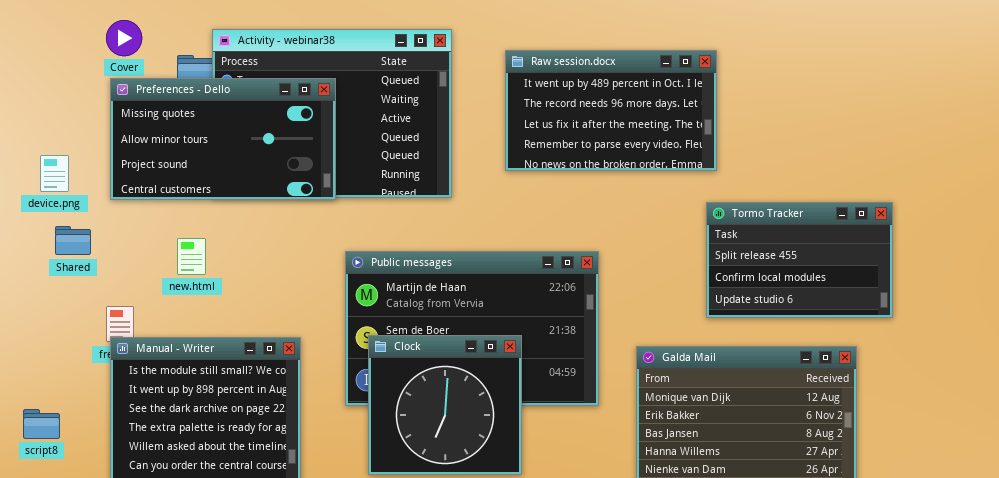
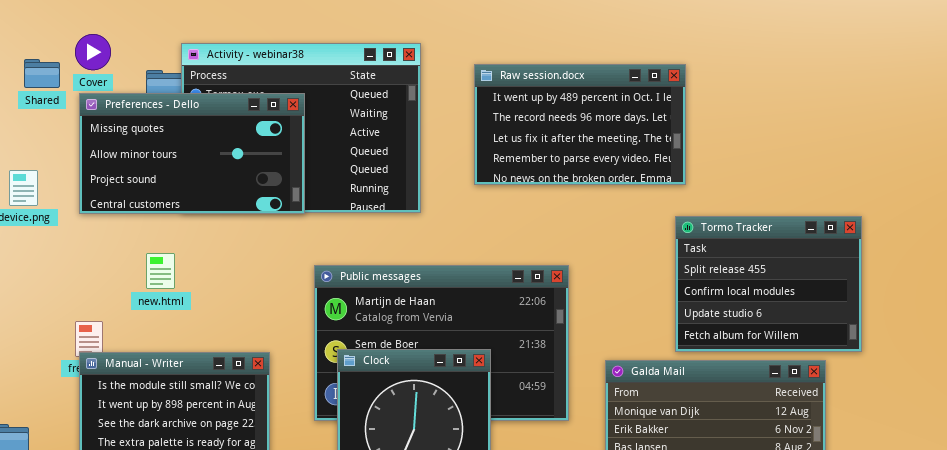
Tormo Tracker: [706,202,893,318] -> [675,216,862,352], resized
Shared: [55,226,91,255] -> [24,59,60,88], moved

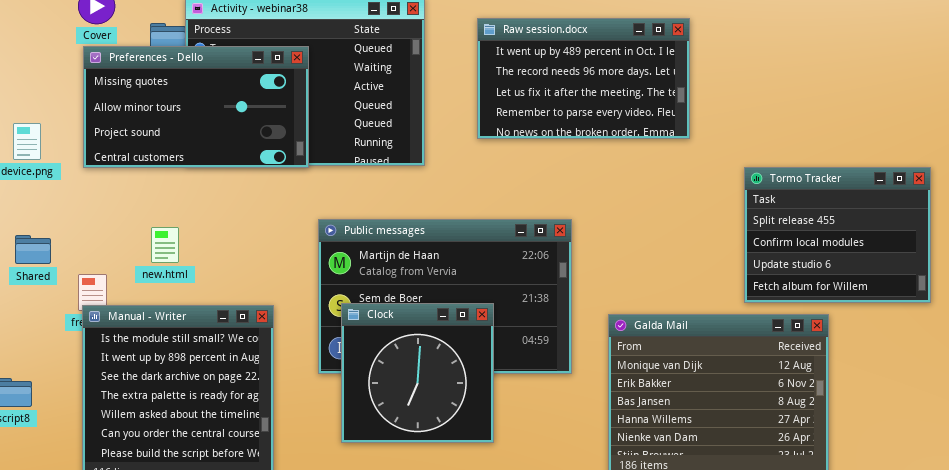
Shared: [24,59,60,88] -> [15,235,51,264], moved
Tormo Tracker: [675,216,862,352] -> [744,167,931,303], moved
new.html: [146,253,175,289] -> [151,227,179,263], moved

